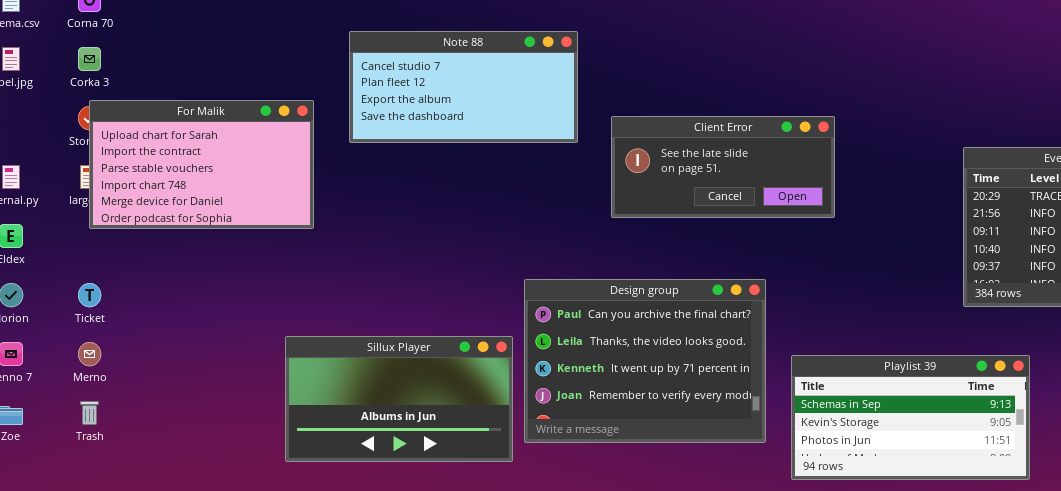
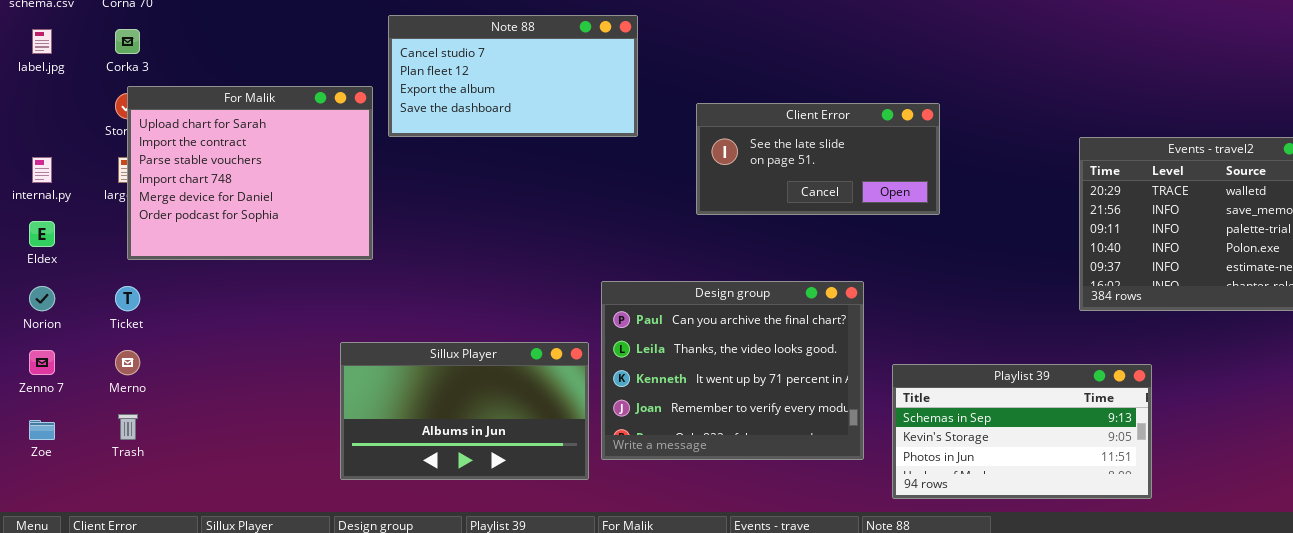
Note 88: [349,31,578,143] -> [388,15,638,137], moved
For Malik: [89,100,314,229] -> [127,86,373,260], resized

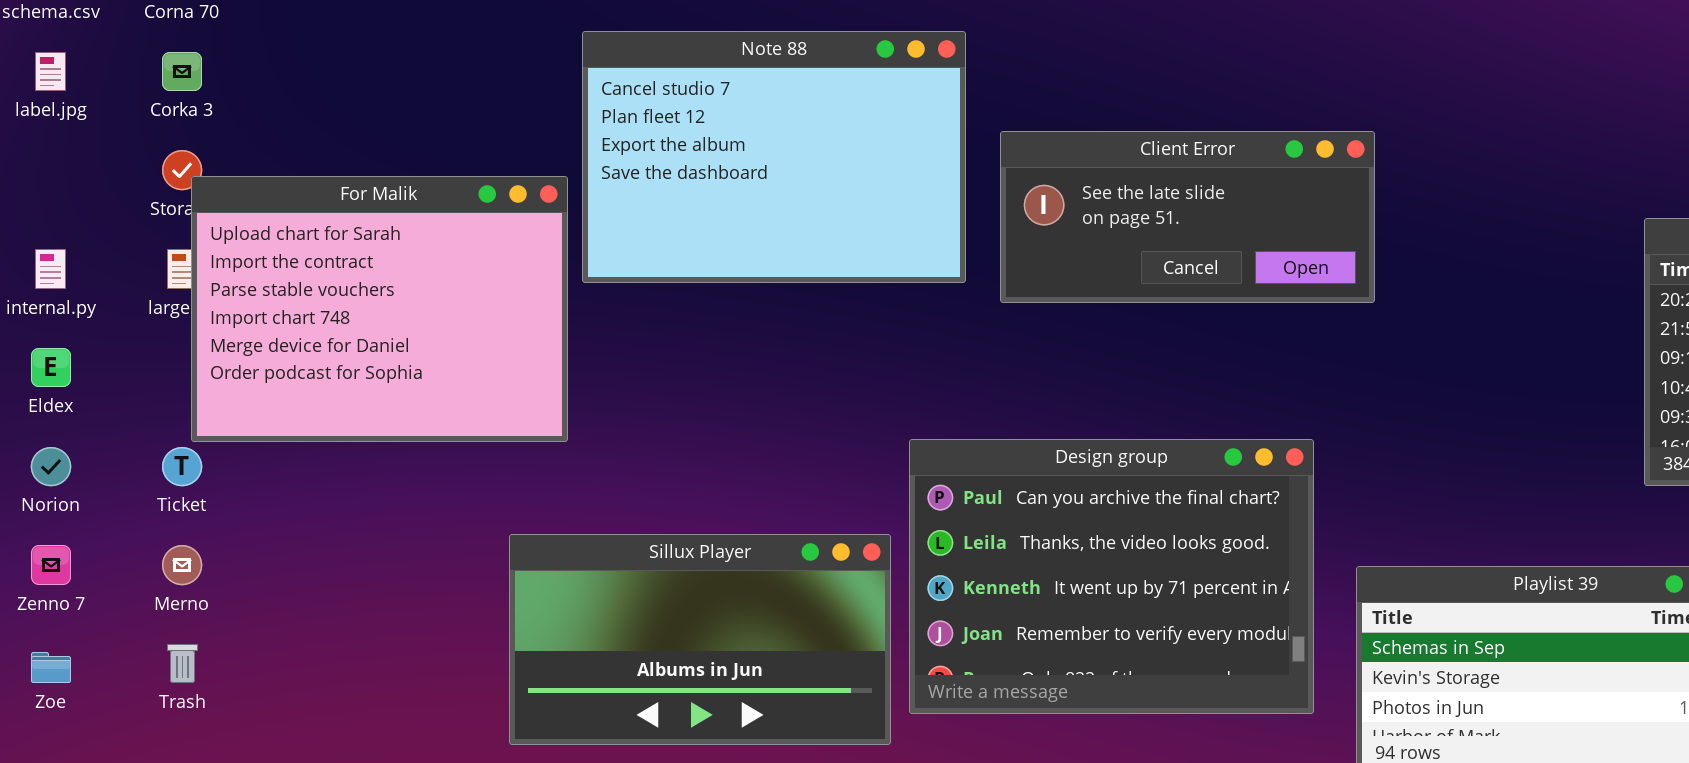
Note 88: [388,15,638,137] -> [582,31,966,283], resized
For Malik: [127,86,373,260] -> [191,176,568,442], moved
Client Error: [696,103,940,215] -> [1000,131,1375,303], moved

